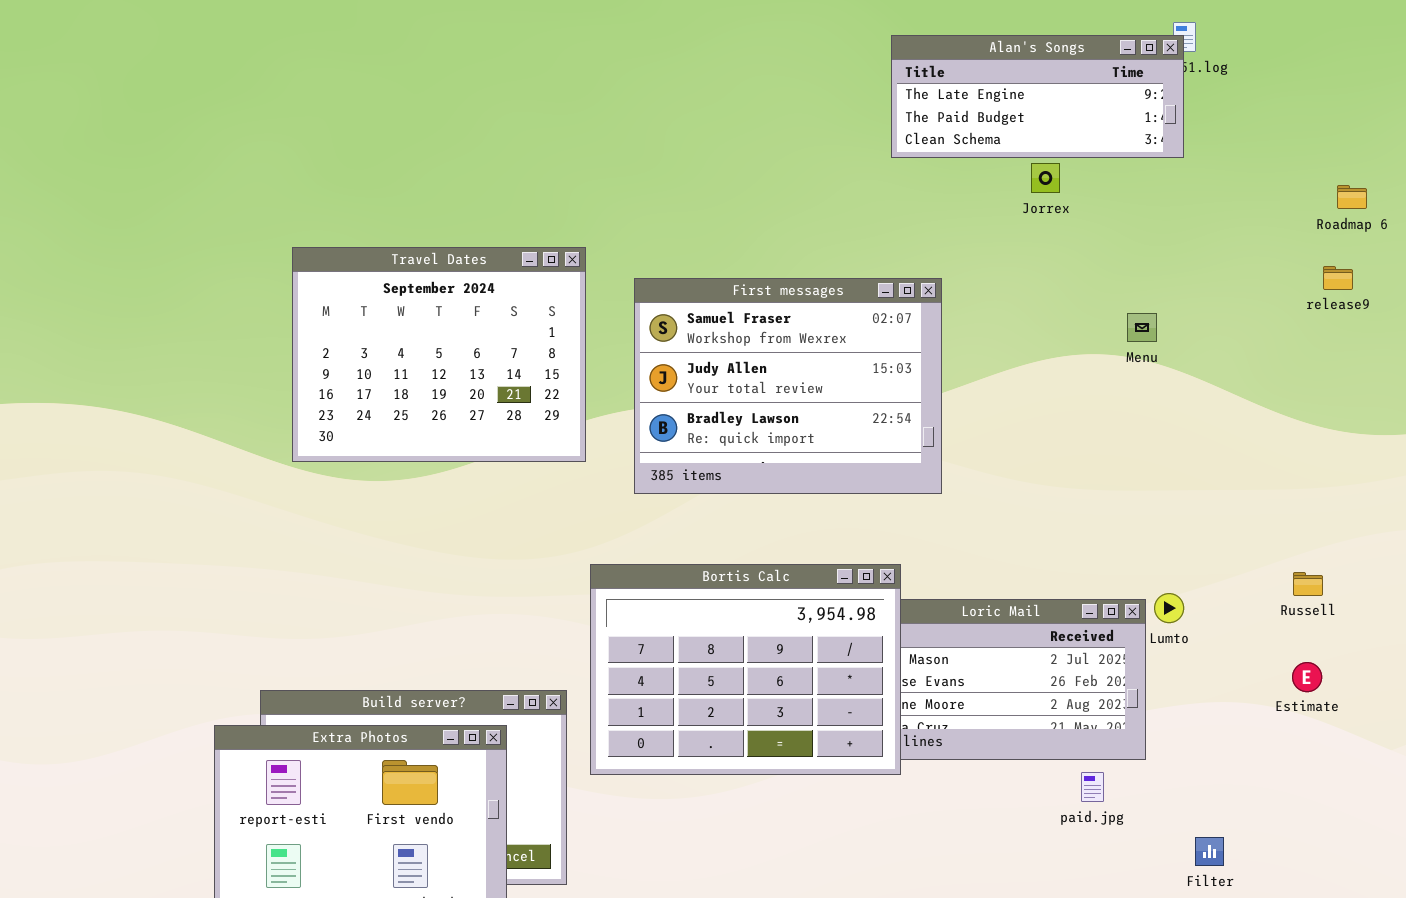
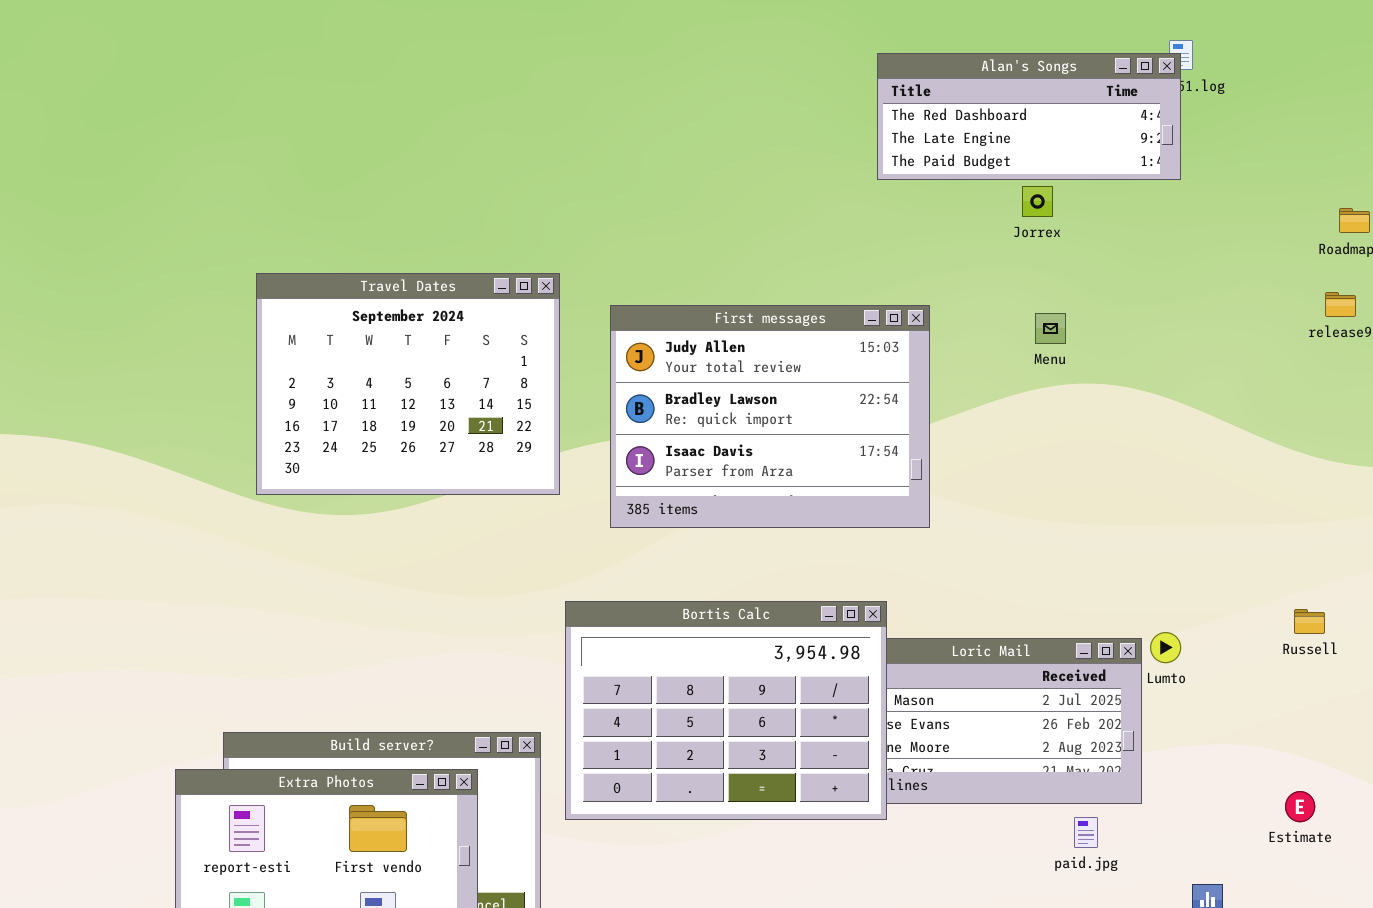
Alan's Songs: [891,35,1184,158] -> [877,53,1181,180], scrolled up 1 row
First messages: [634,278,942,494] -> [610,305,930,528], scrolled down 1 row
Menu: [1127,313,1157,342] -> [1035,313,1066,344], moved
Estimate: [1292,662,1322,692] -> [1285,791,1315,822], moved

